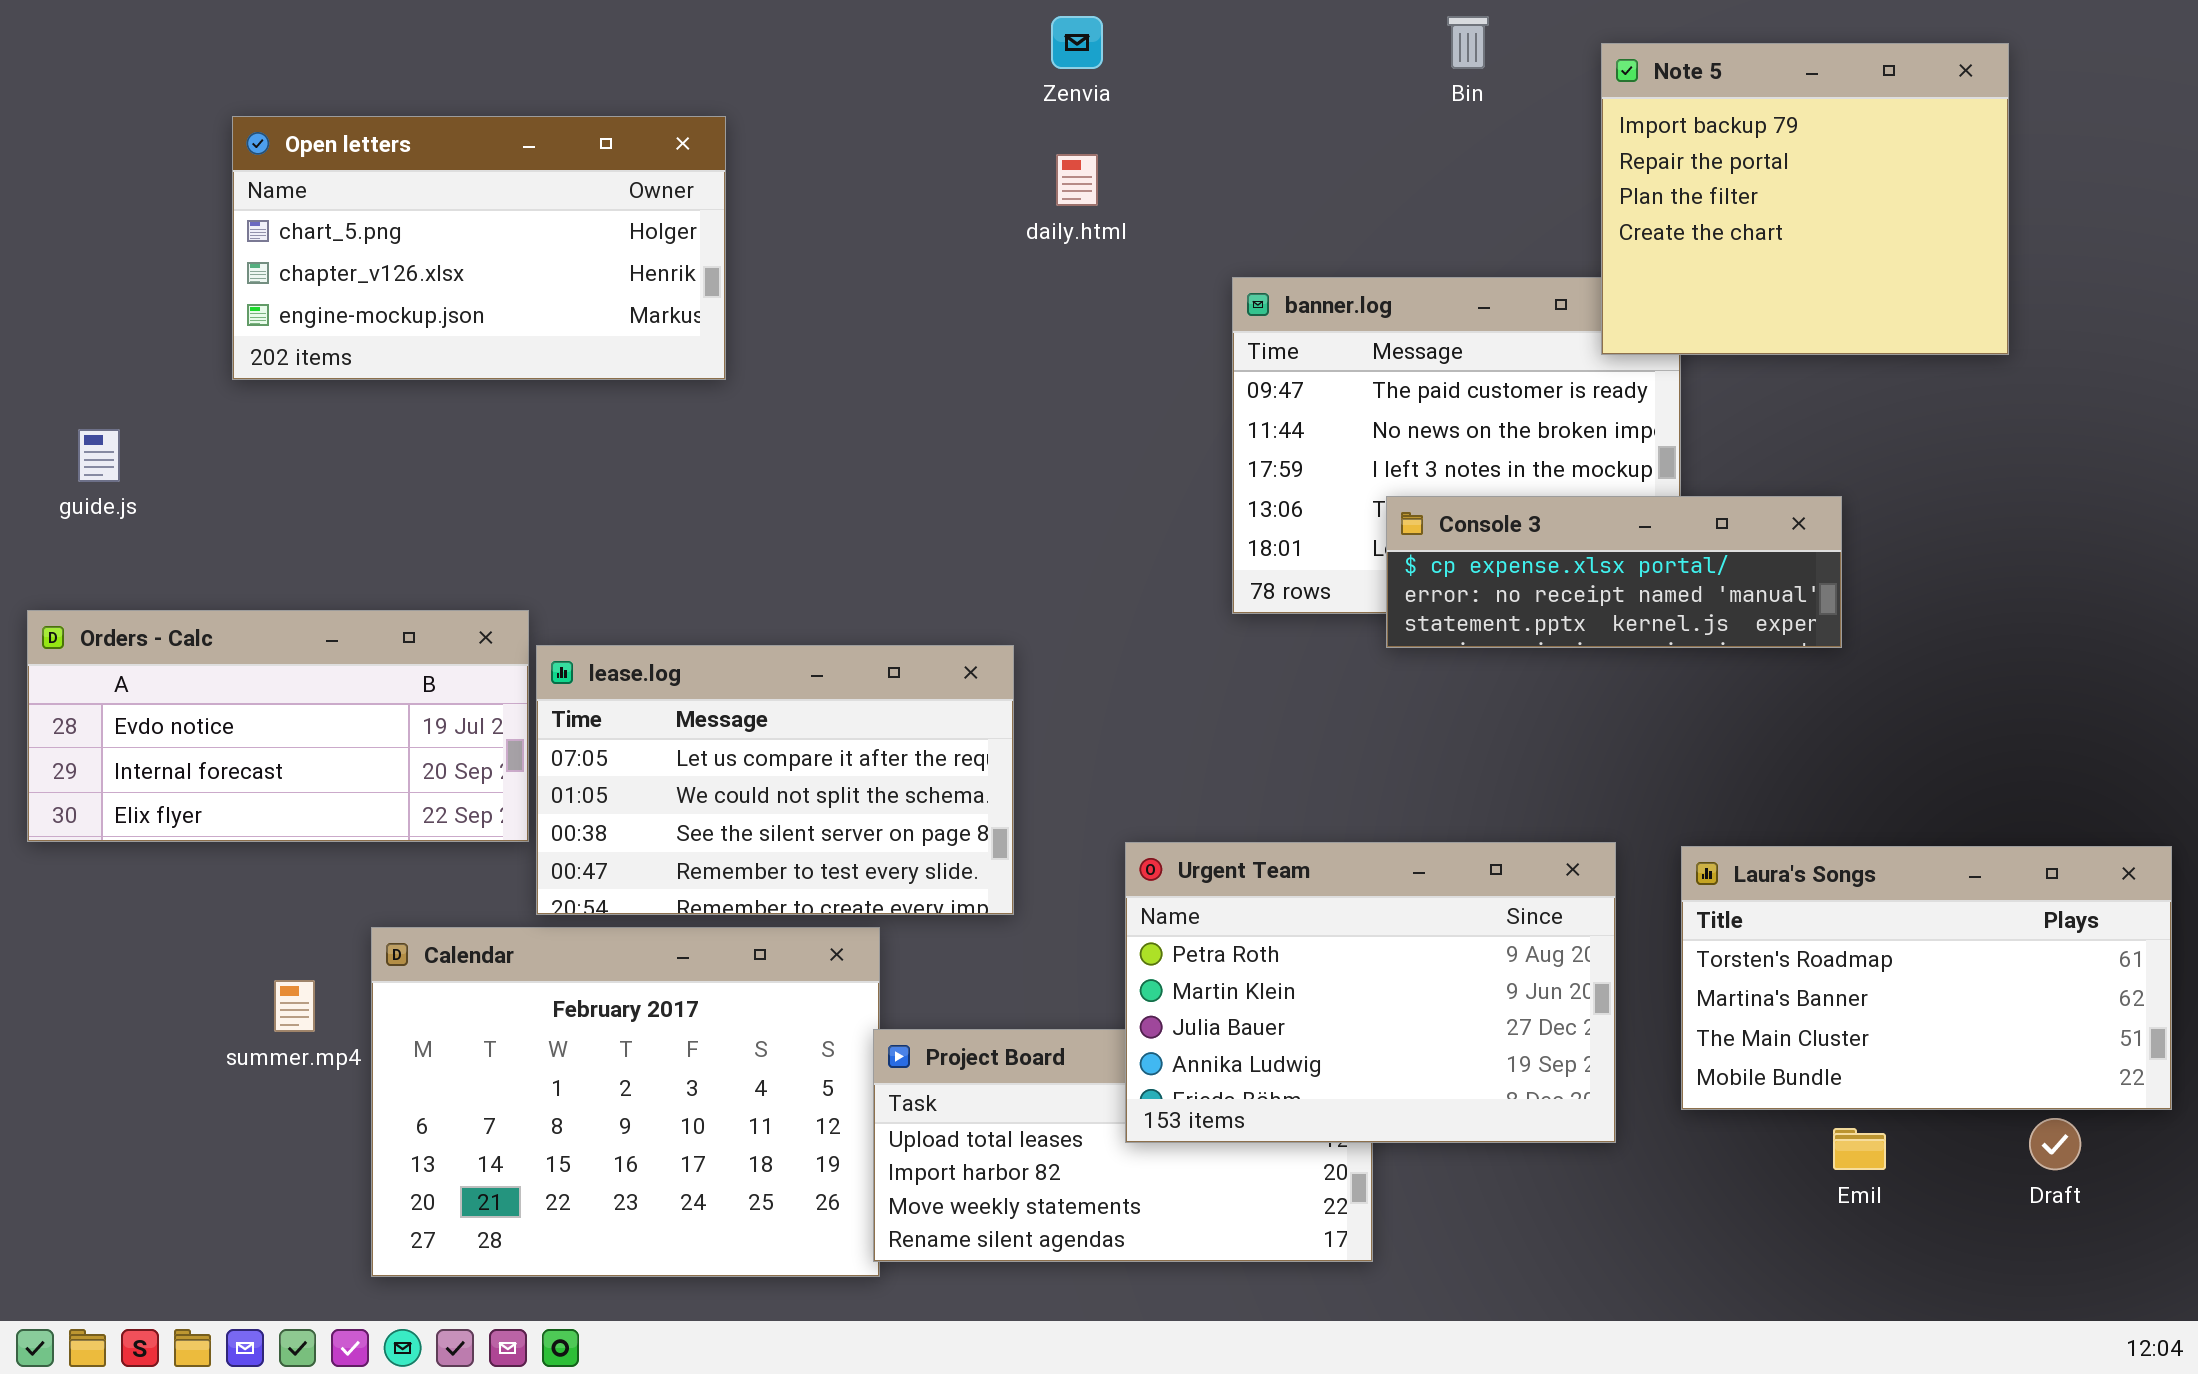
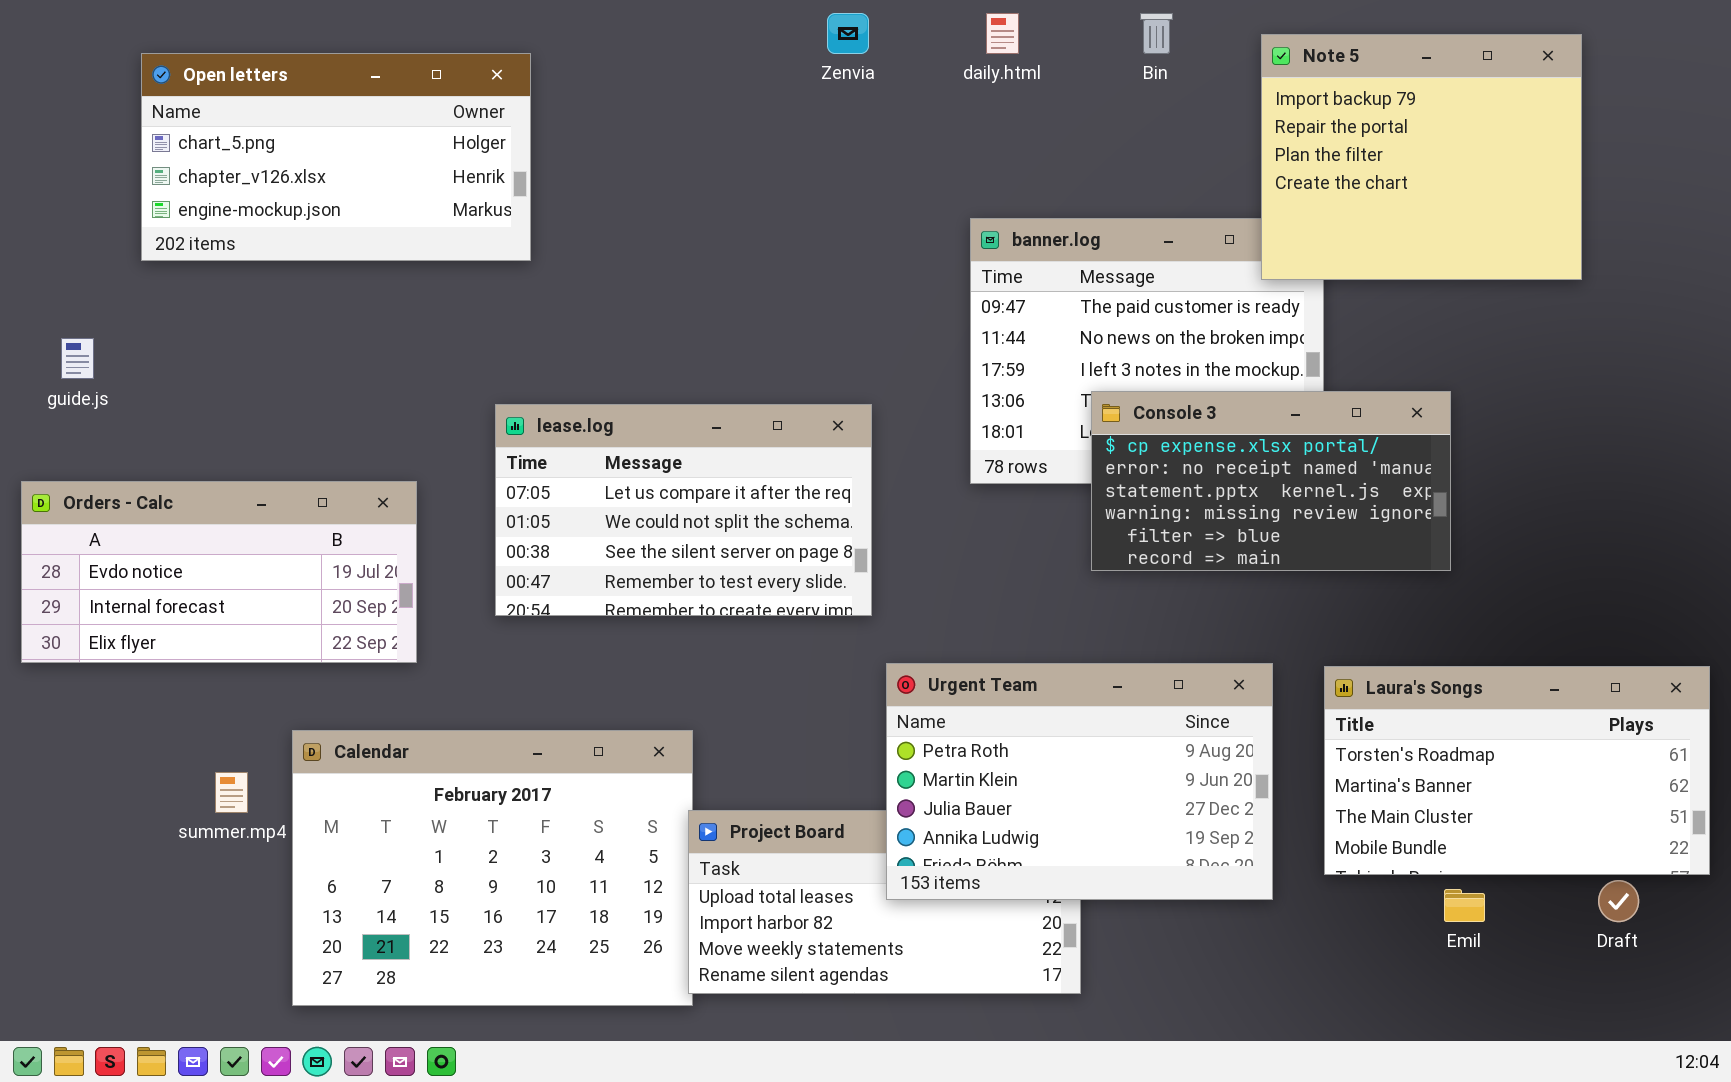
Open letters: [232,116,726,380] -> [141,53,531,261], moved
daily.html: [1056,154,1098,206] -> [986,13,1019,54], moved
Console 3: [1386,496,1842,648] -> [1091,391,1451,571], resized
lease.log: [536,645,1014,915] -> [495,404,872,616], moved

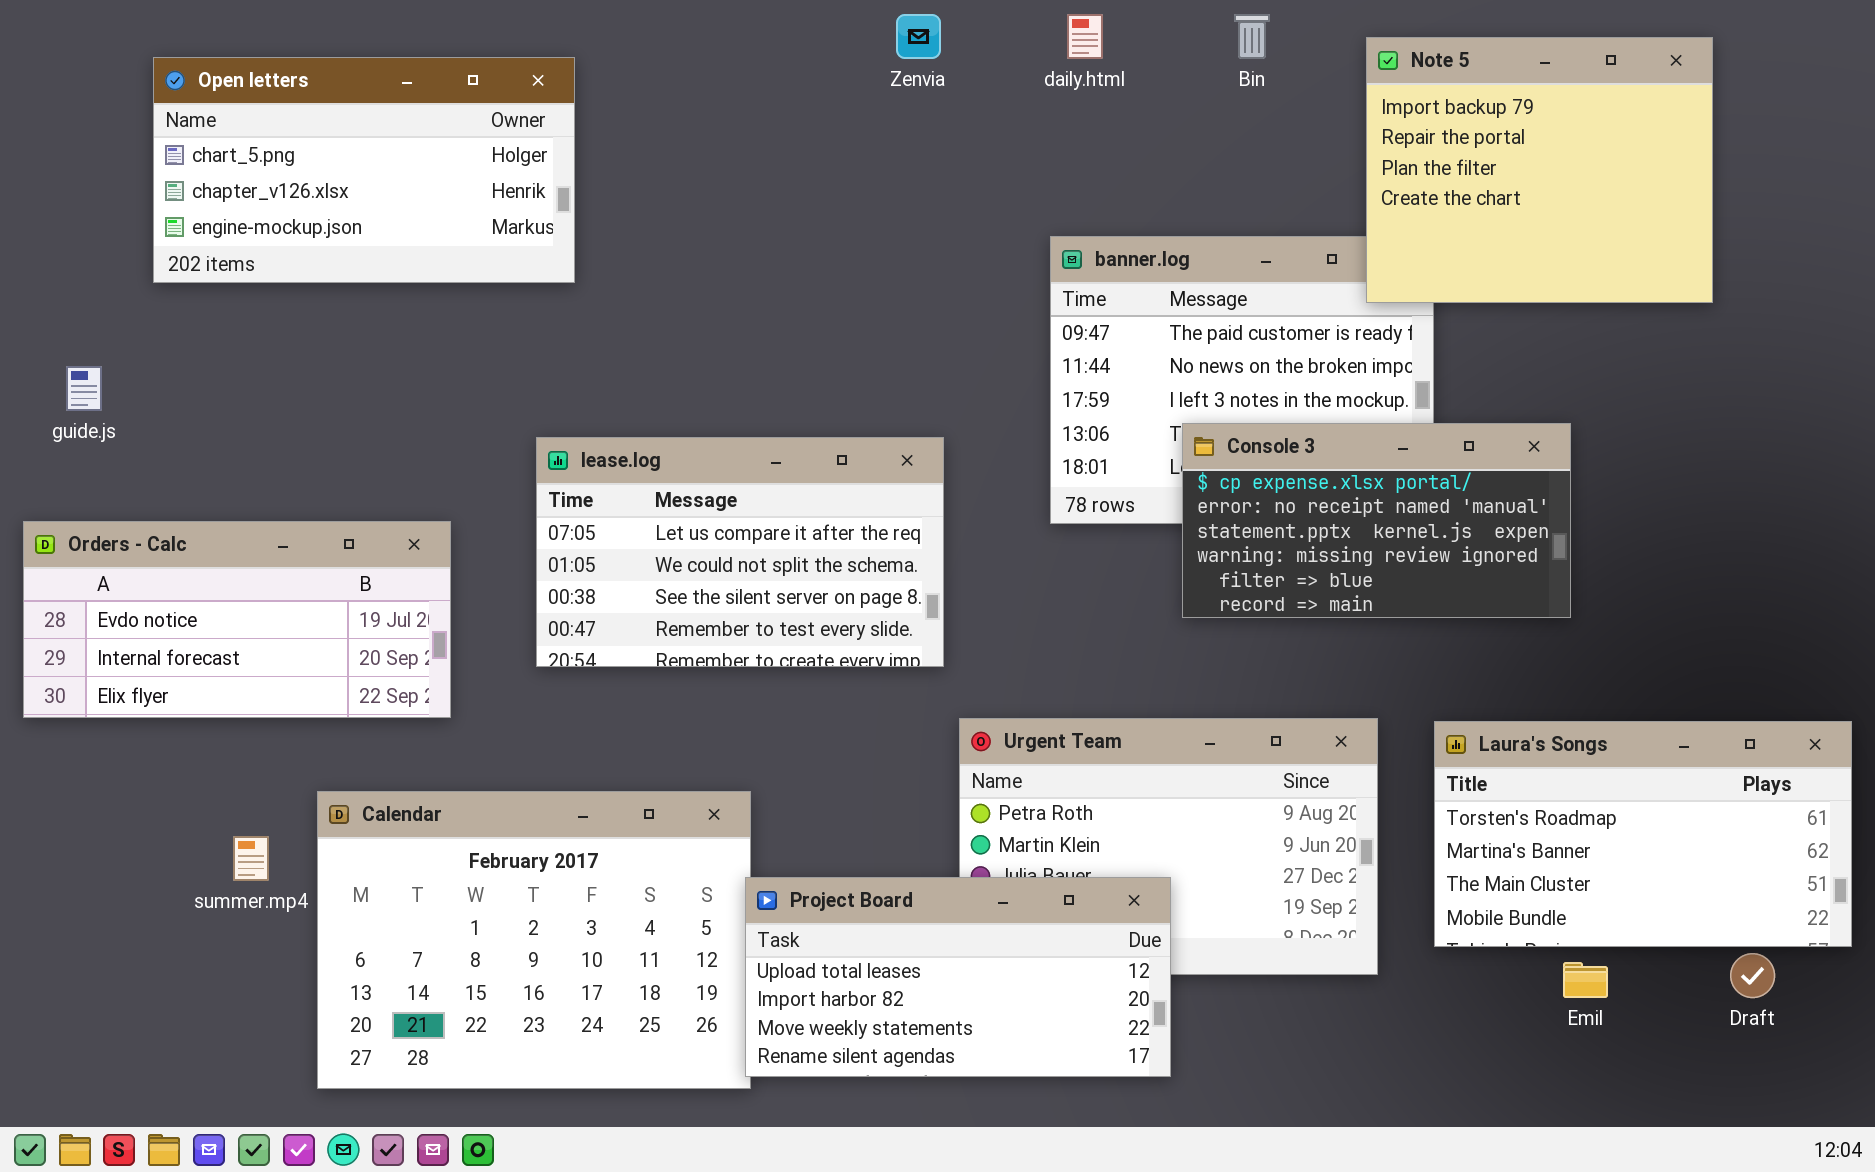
Project Board: [688,810,1081,994] -> [745,877,1171,1077], raised

